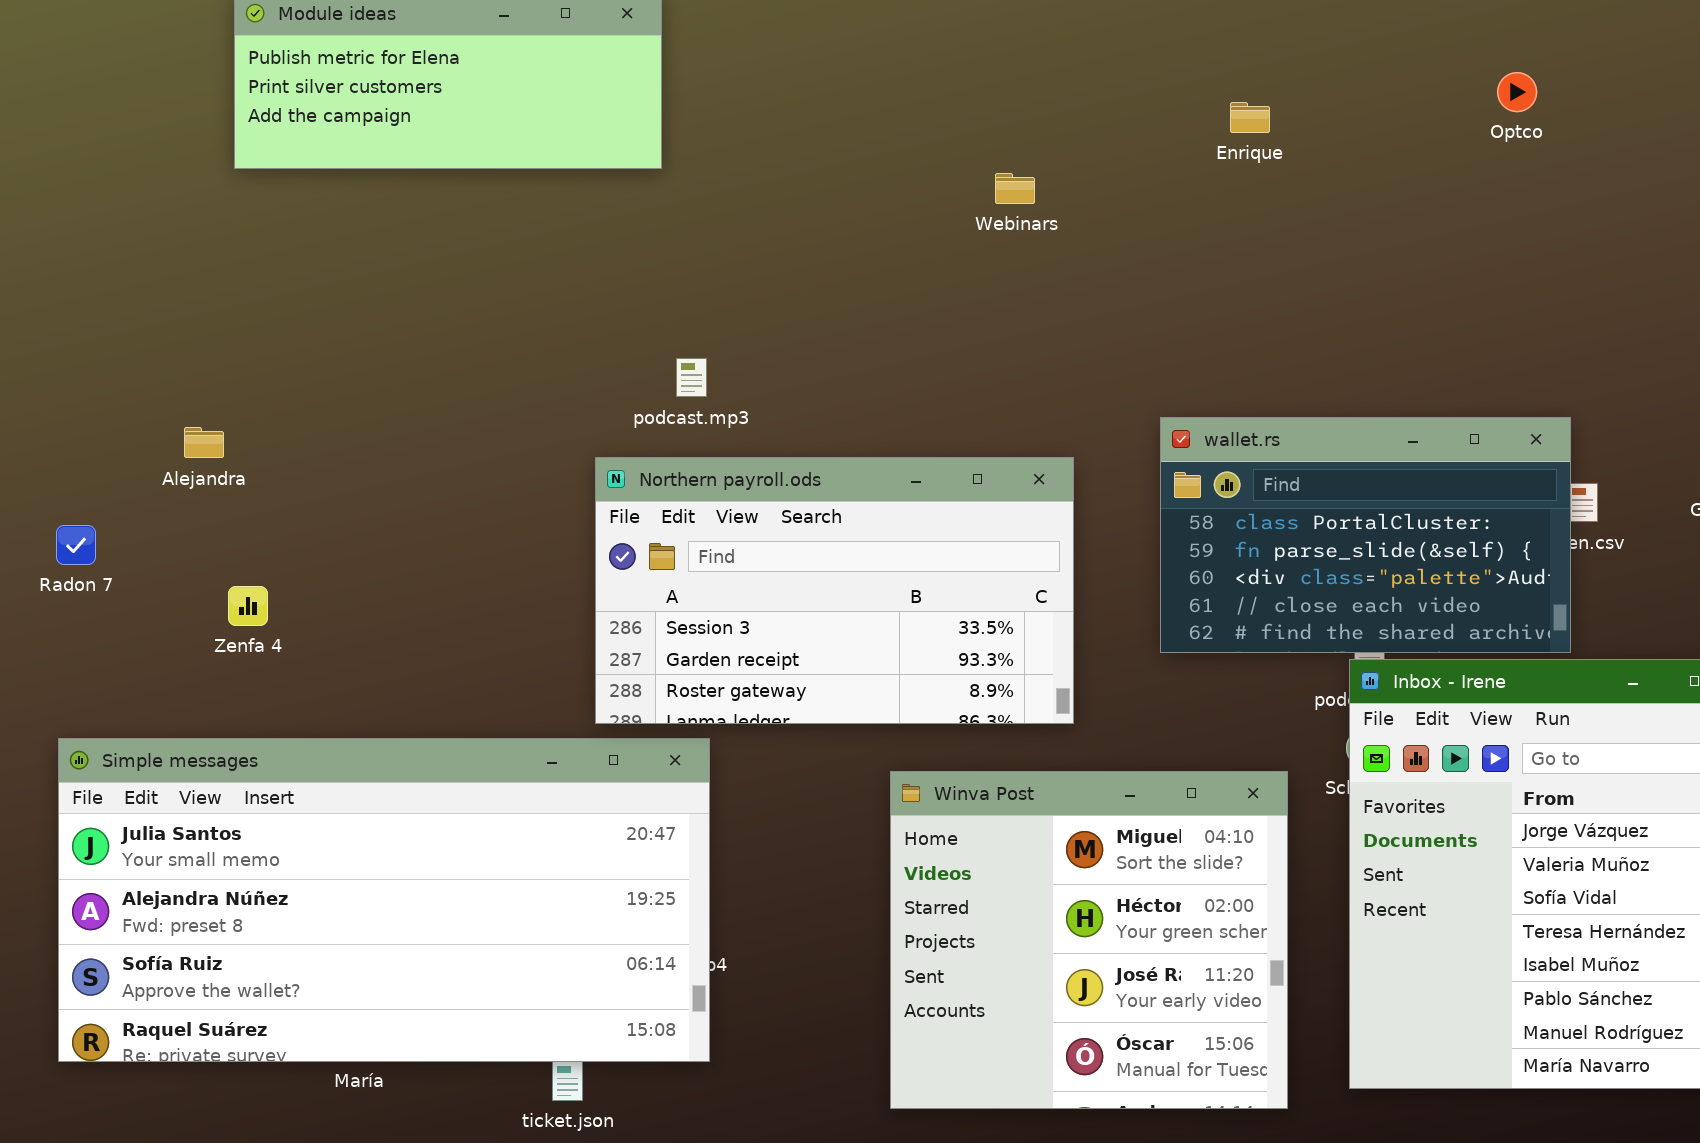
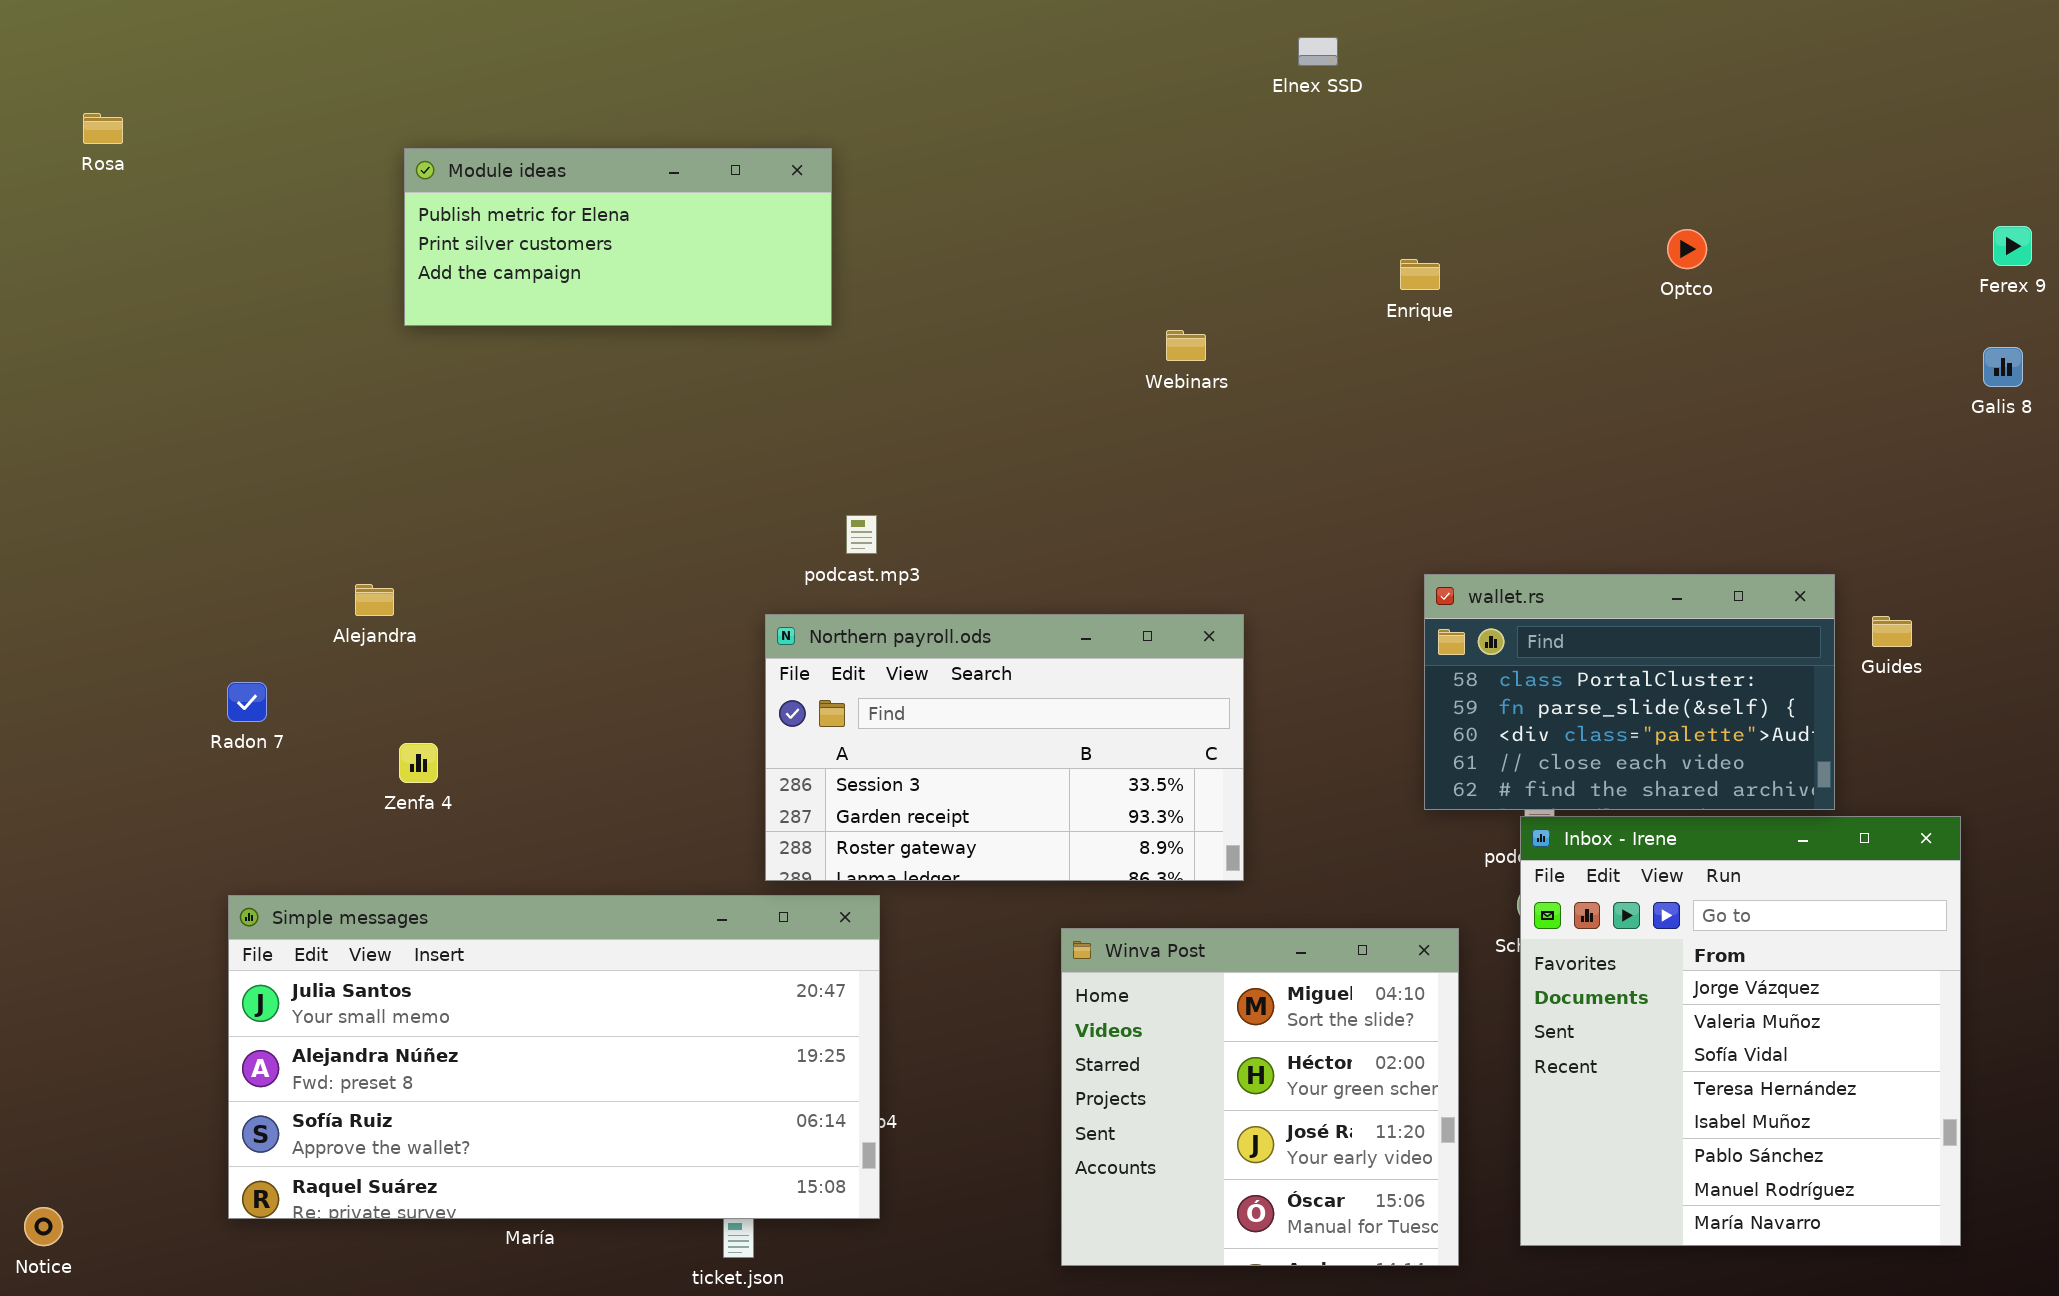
wallet.rs: [1160,417,1571,653] -> [1424,574,1835,810], moved

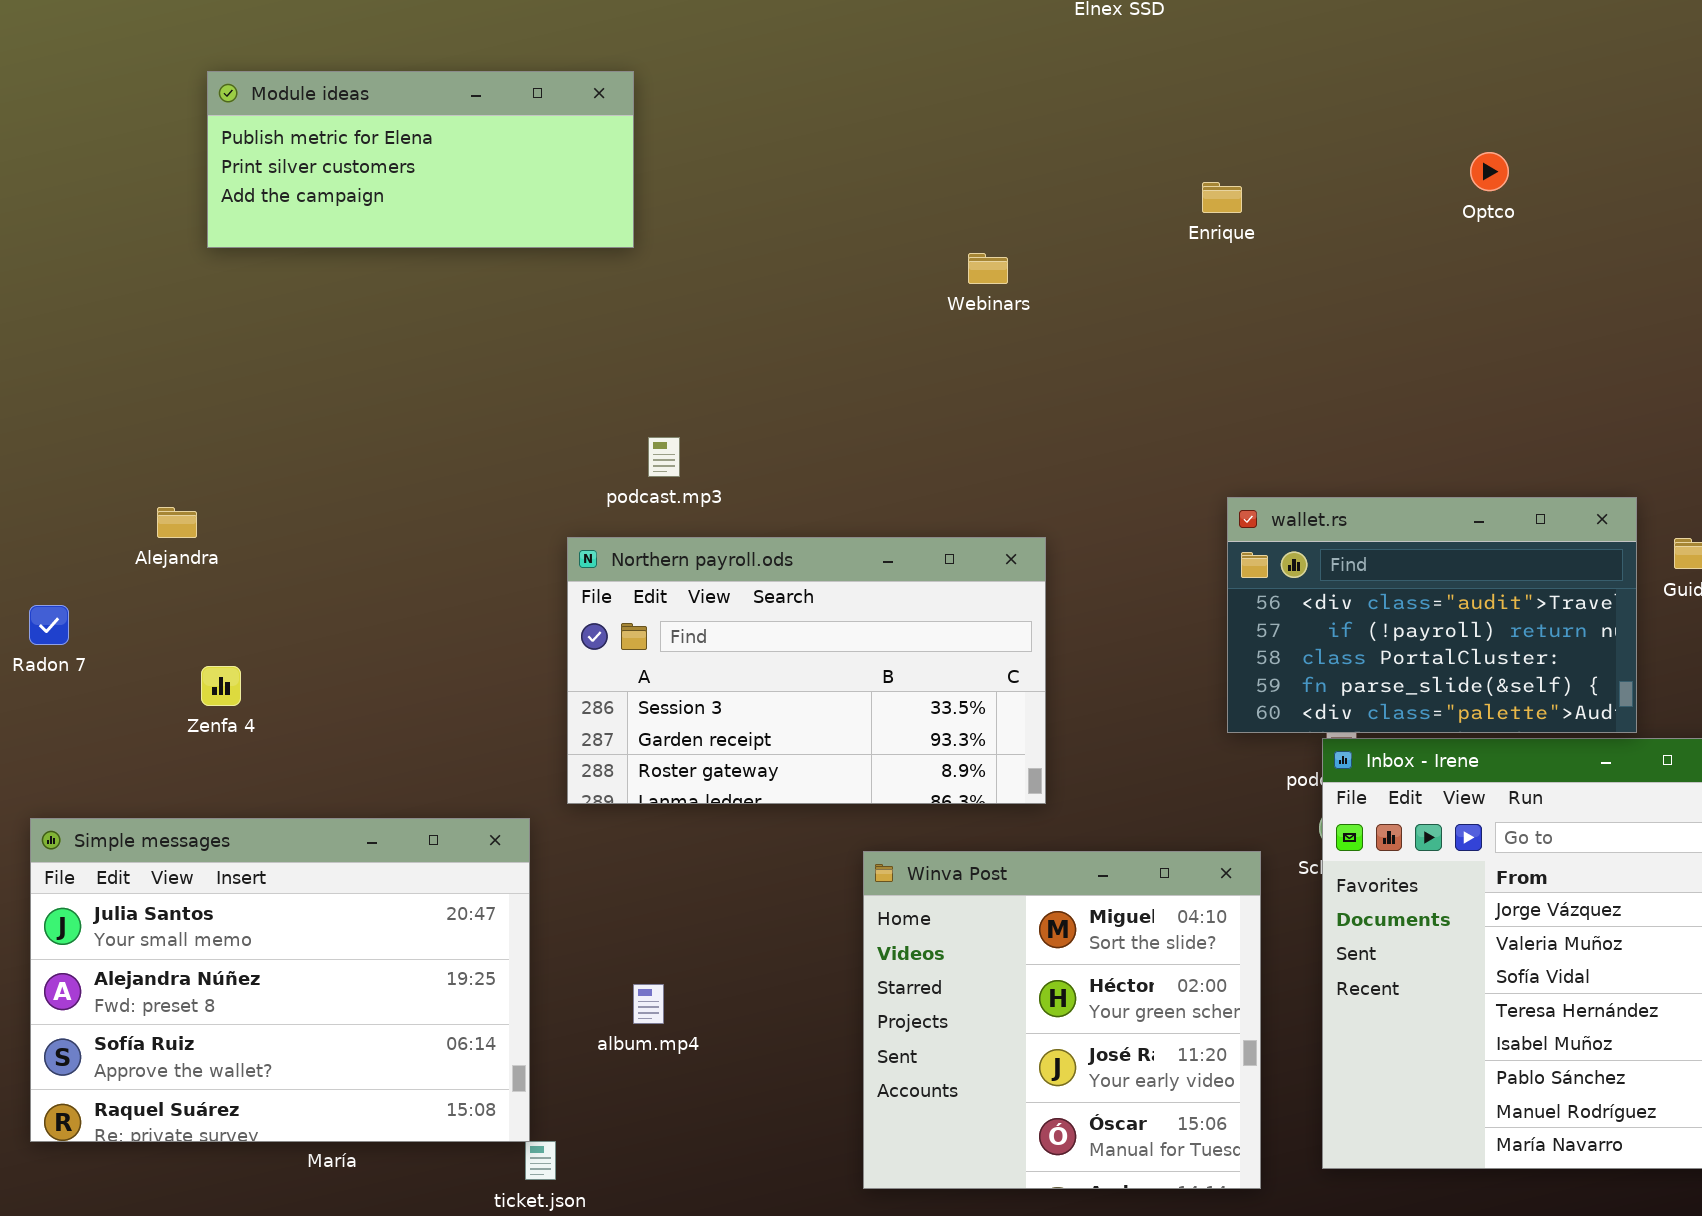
wallet.rs: [1424,574,1835,810] -> [1227,497,1637,733], scrolled up 2 rows
Simple messages: [228,895,880,1219] -> [30,818,530,1142], resized

